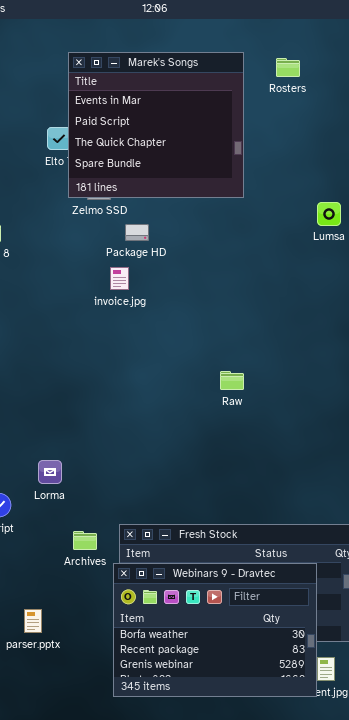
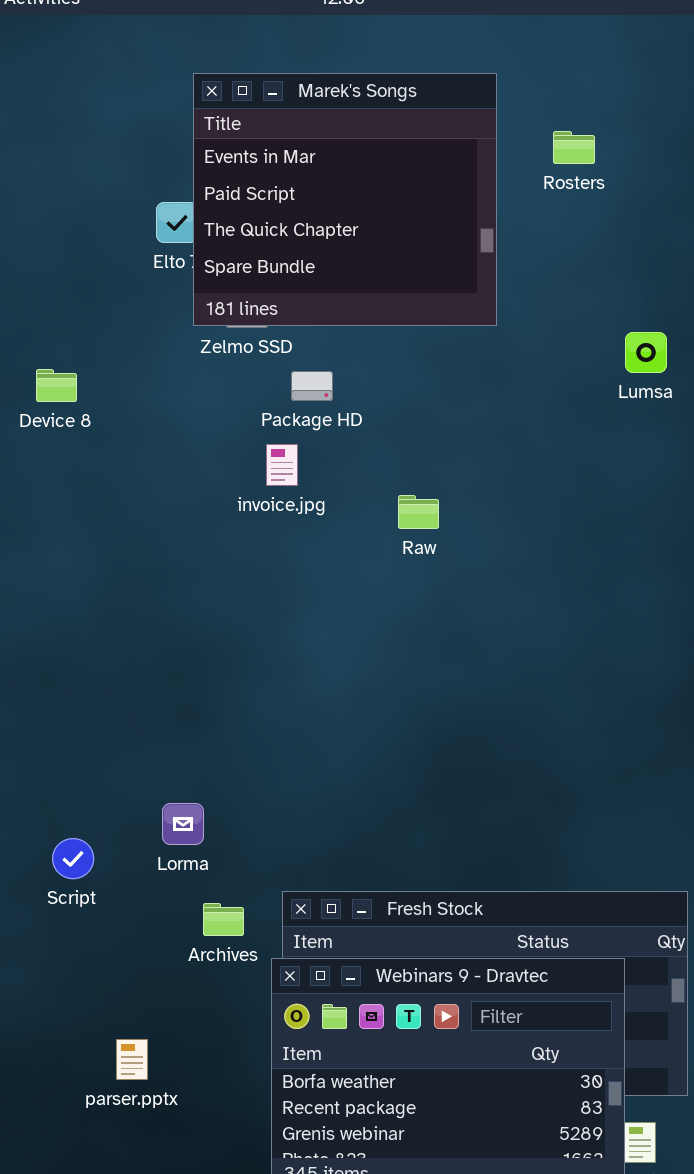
Rosters: [276,58,300,77] -> [553,131,595,164], moved
Raw: [220,371,244,390] -> [398,495,439,529], moved
Lorma: [38,460,62,484] -> [162,803,204,845], moved

